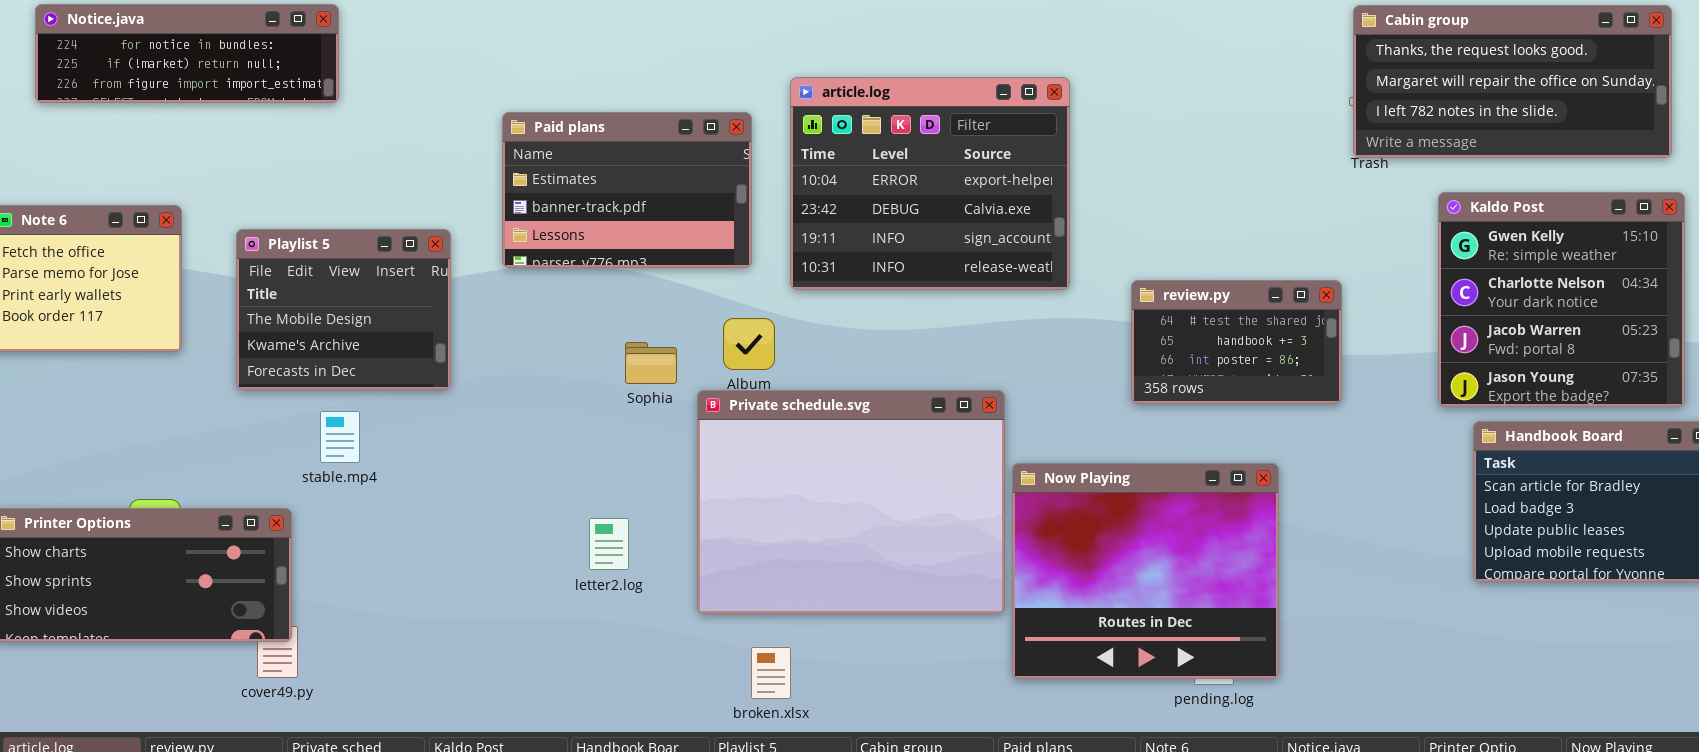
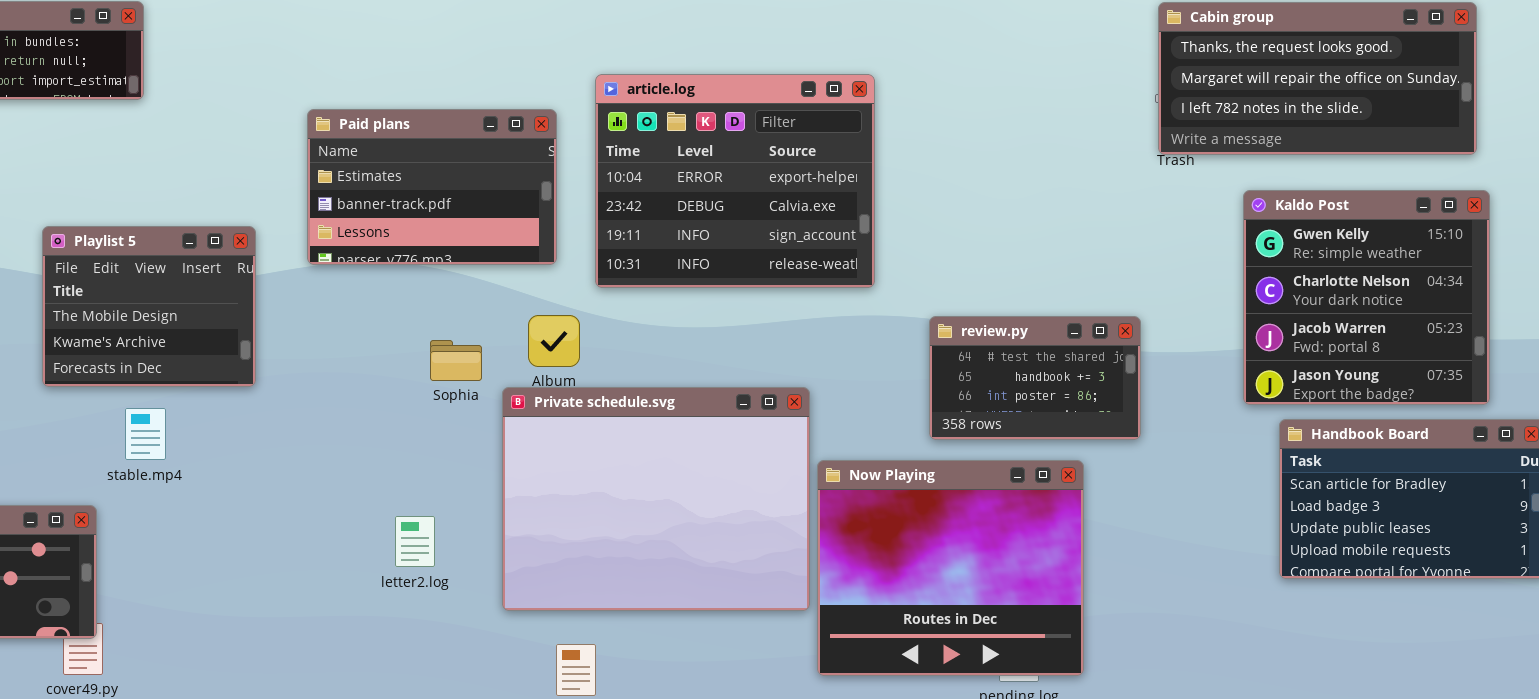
review.py: [1131,280,1342,404] -> [929,316,1141,440], moved

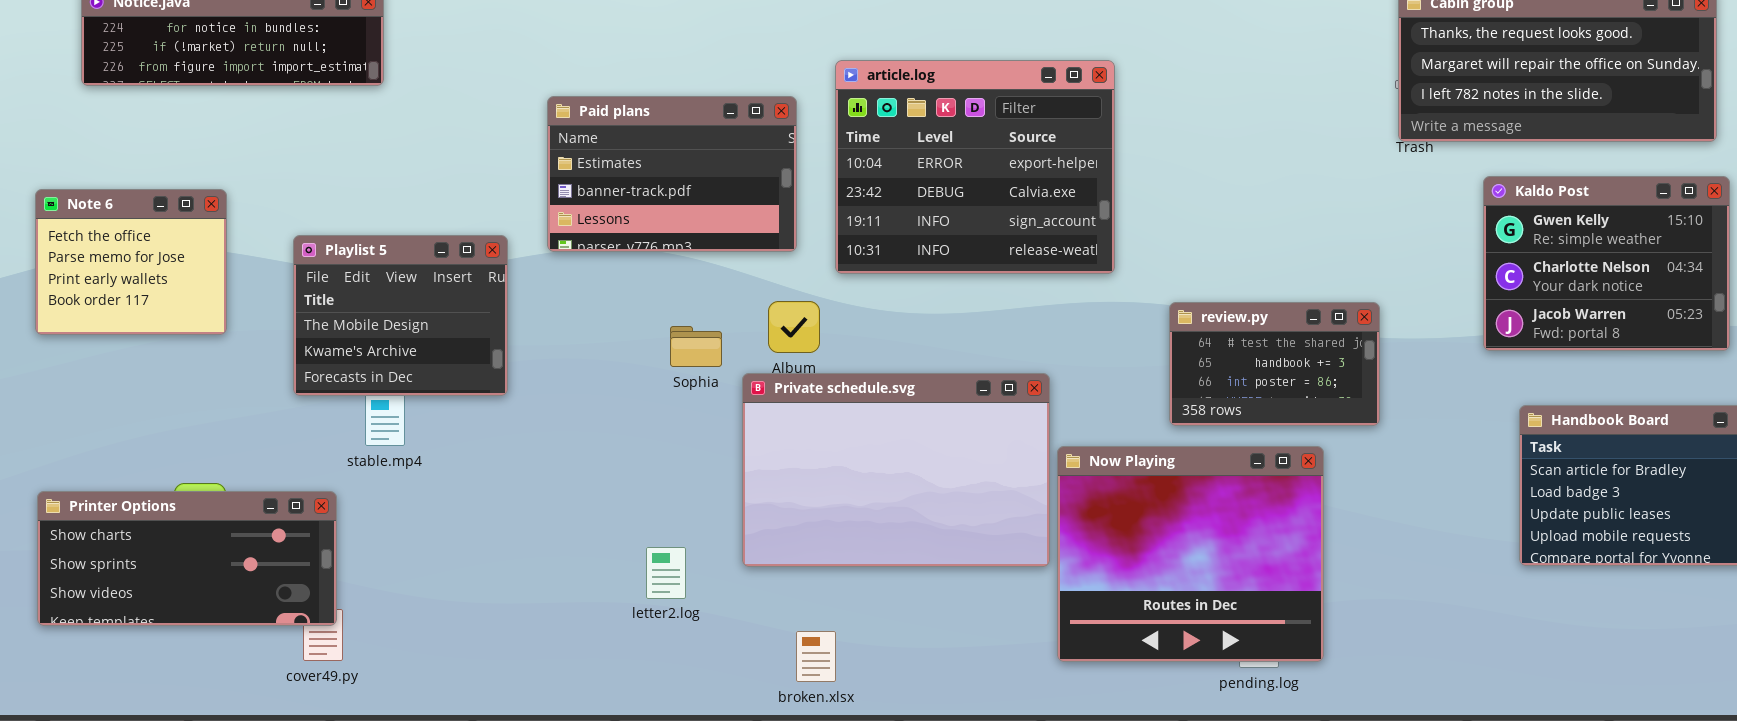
Kaldo Post: [1243,190,1490,405] -> [1483,176,1730,351], resized
Playlist 5: [42,226,256,387] -> [293,235,508,396], moved
Private schedule.svg: [502,387,810,611] -> [742,373,1050,567], resized
letter2.log: [395,516,435,567] -> [646,547,686,599], moved

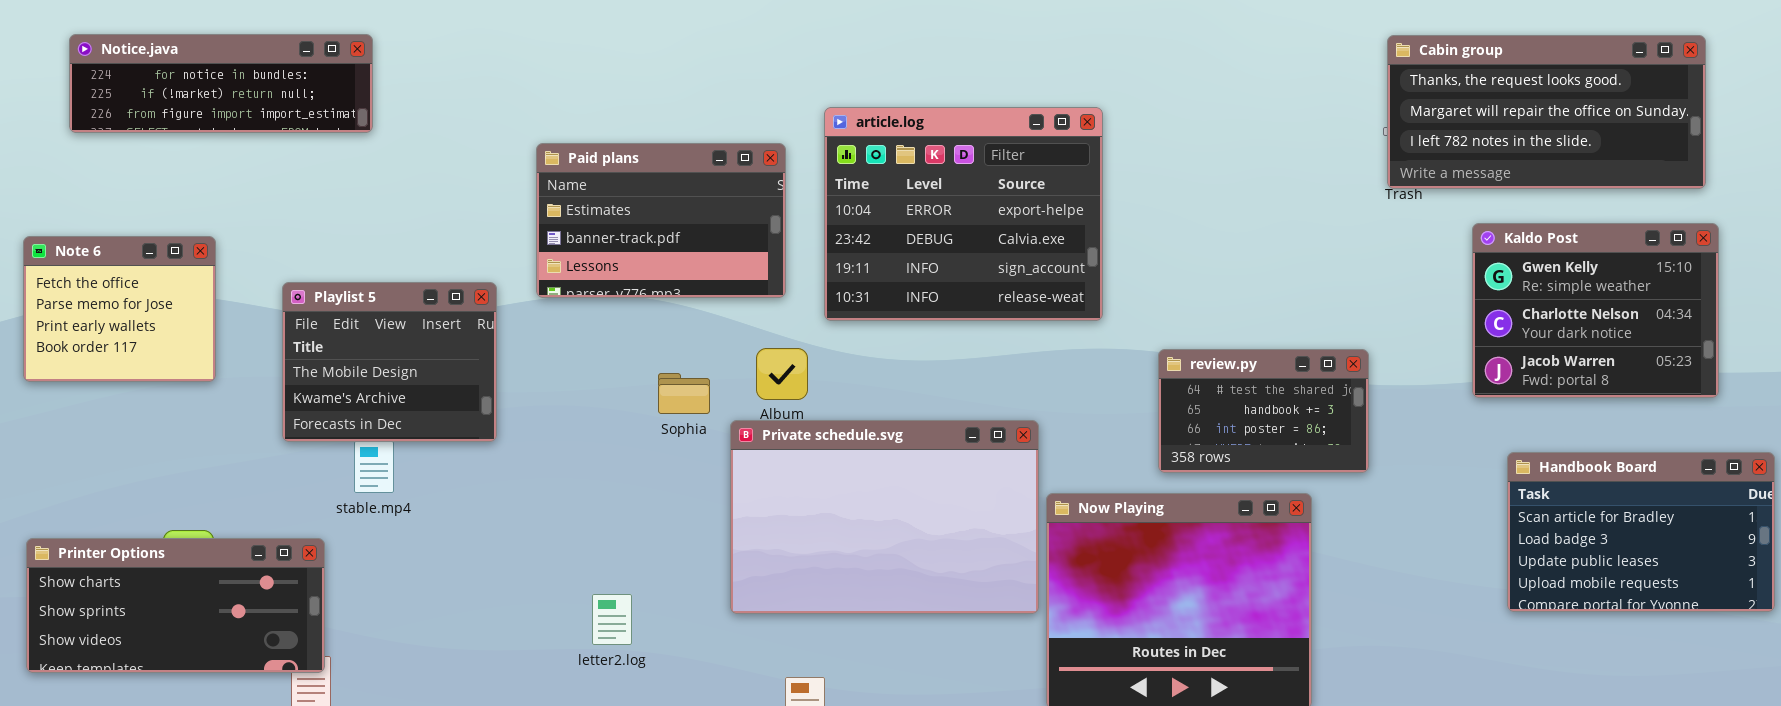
letter2.log: [646,547,686,599] -> [592,594,632,645], moved

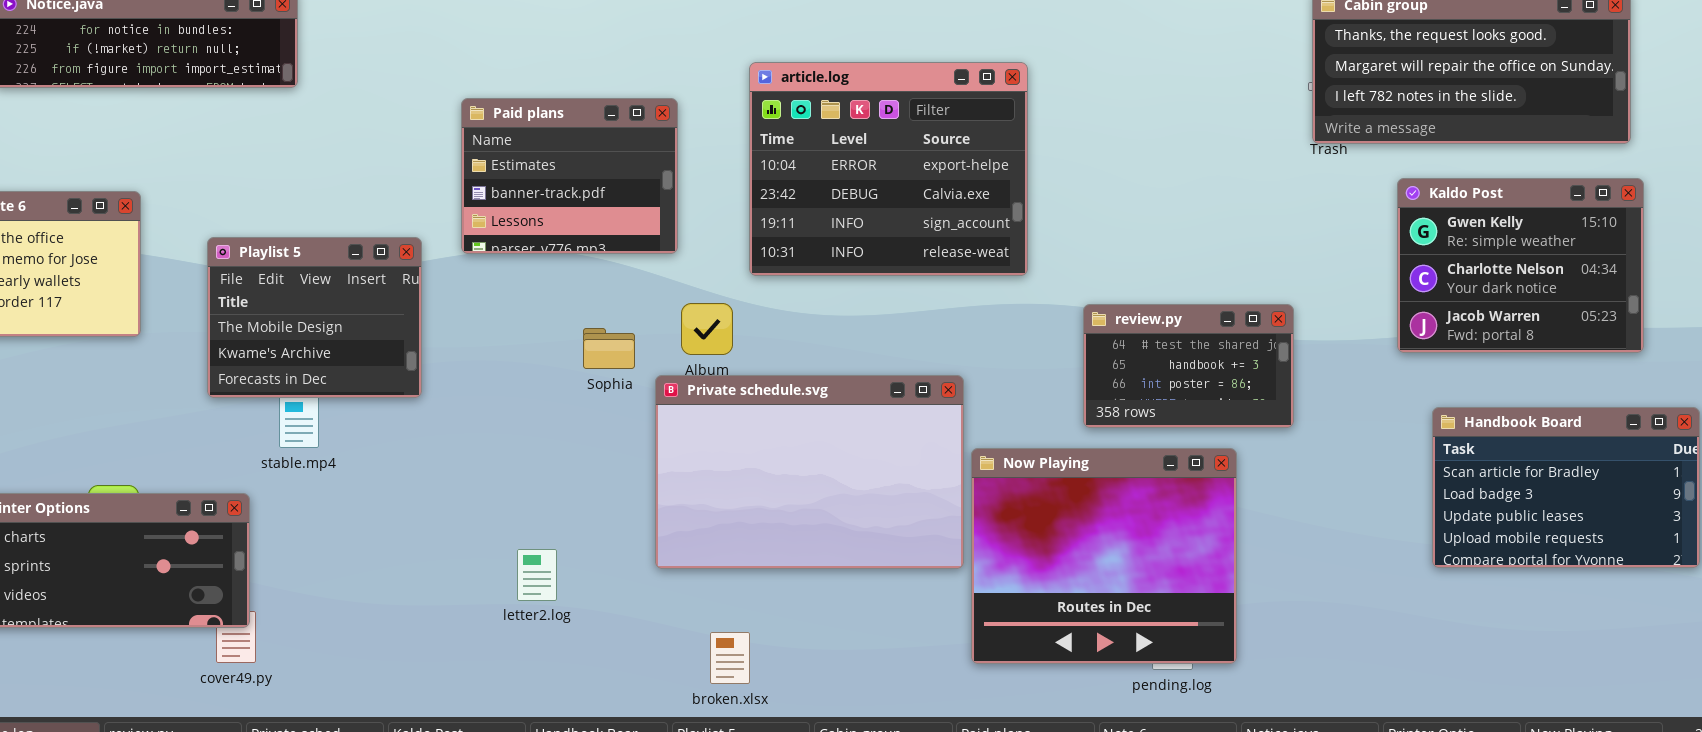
Paid plans: [536,143,786,298] -> [461,98,678,254], resized

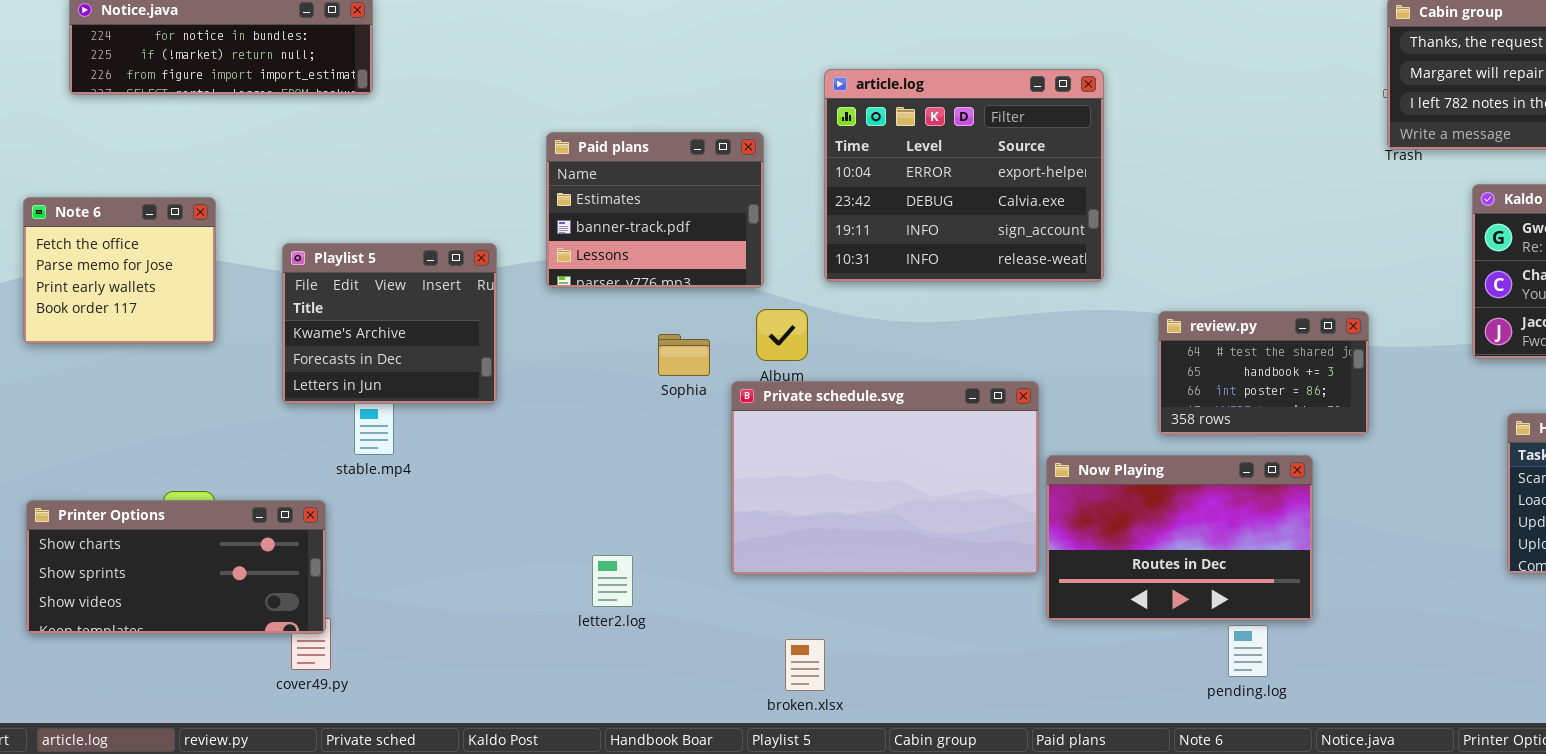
Paid plans: [461,98,678,254] -> [546,132,764,288], moved
Playlist 5: [207,237,422,398] -> [282,243,497,404], scrolled down 1 row
Now Playing: [971,448,1237,664] -> [1046,455,1313,621], resized

